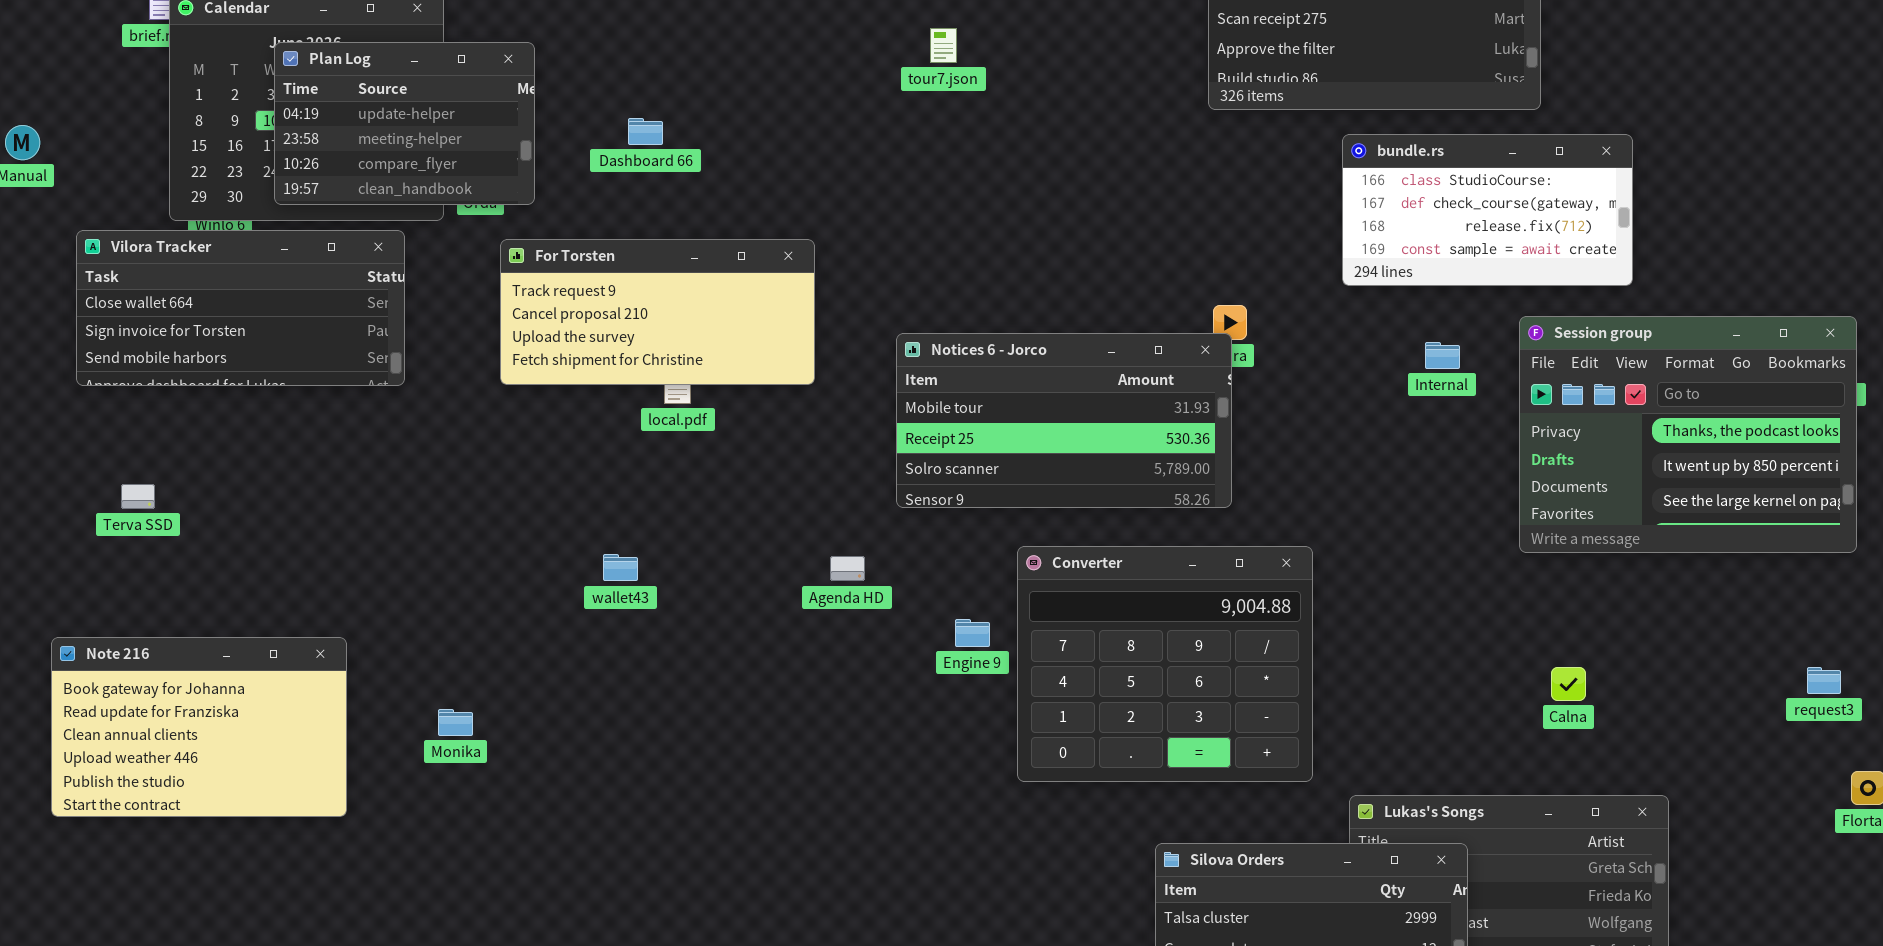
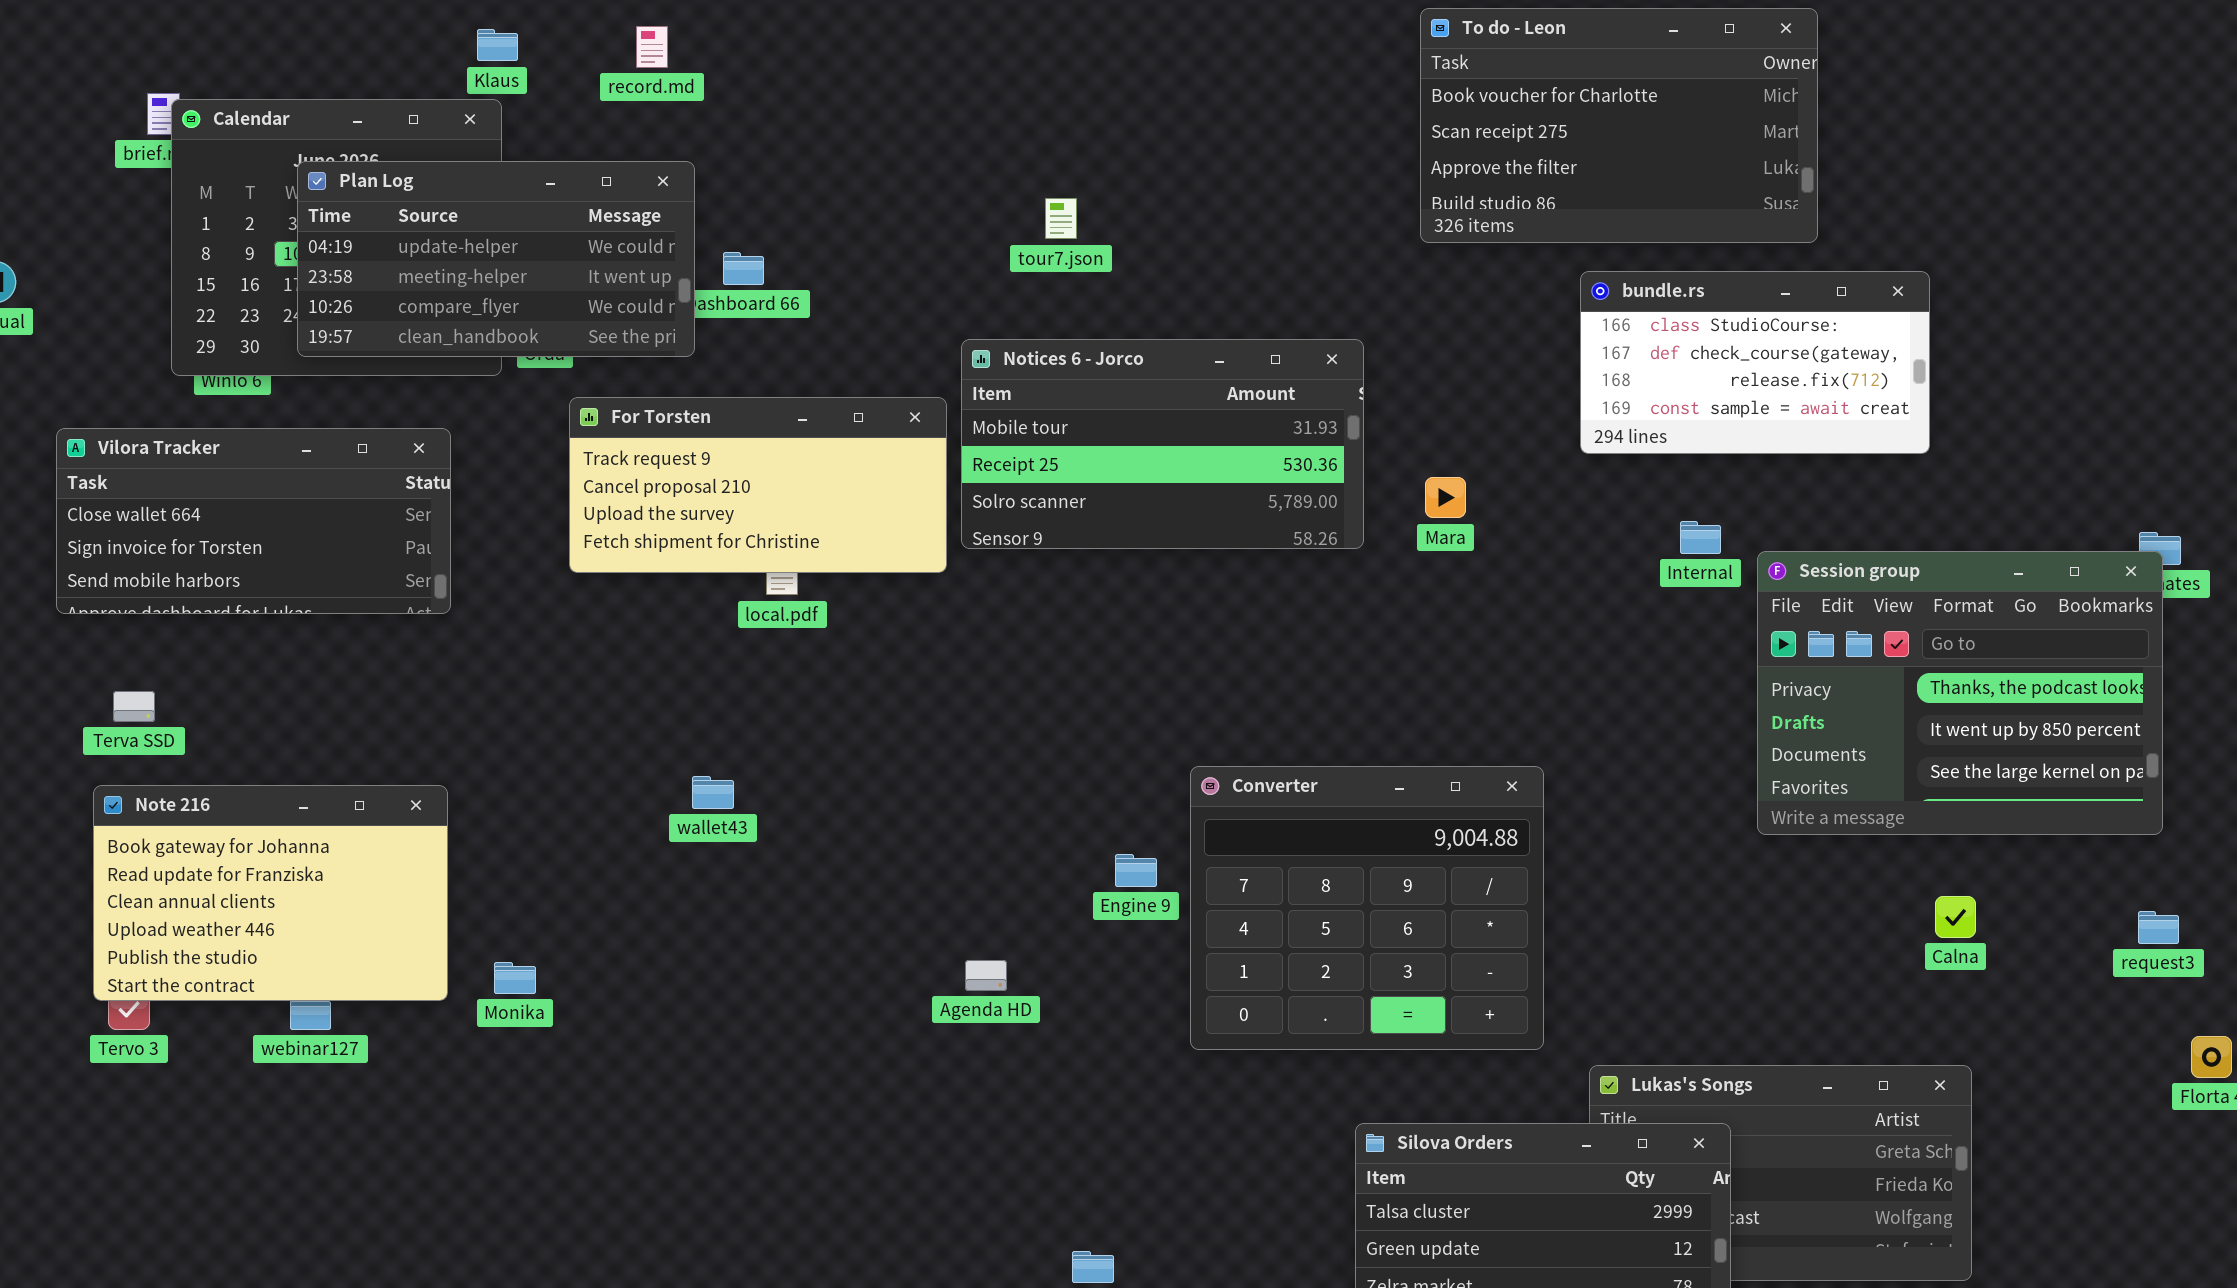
tour7.json: [930,28,957,63] -> [1045,198,1077,239], moved
Plan Log: [274,42,535,205] -> [297,161,695,357], resized
Vilora Tracker: [76,230,405,386] -> [56,428,451,614], moved
Session group: [1519,316,1857,553] -> [1757,551,2163,835], moved
Notices 6 - Jorco: [896,333,1232,508] -> [961,339,1364,549], moved
Agenda HD: [830,556,865,581] -> [965,960,1007,991], moved
Note 216: [51,637,347,817] -> [93,785,448,1001], moved
Calna: [1551,667,1586,701] -> [1935,896,1976,938], moved

